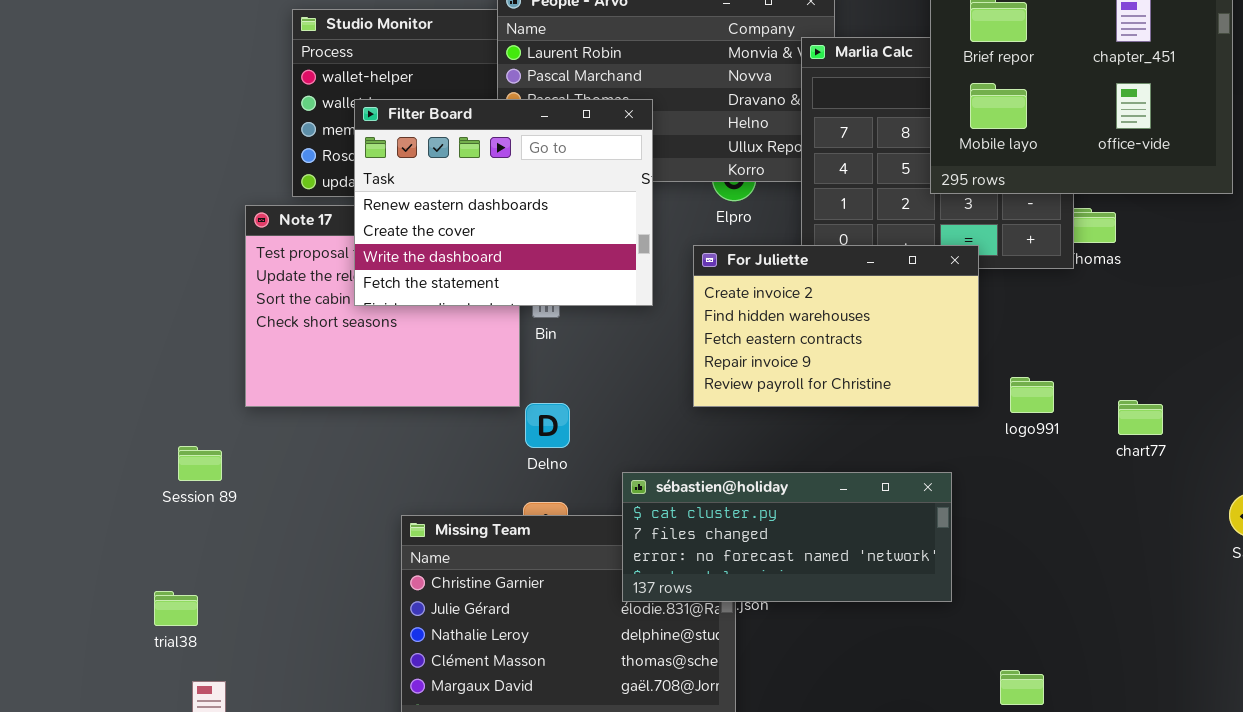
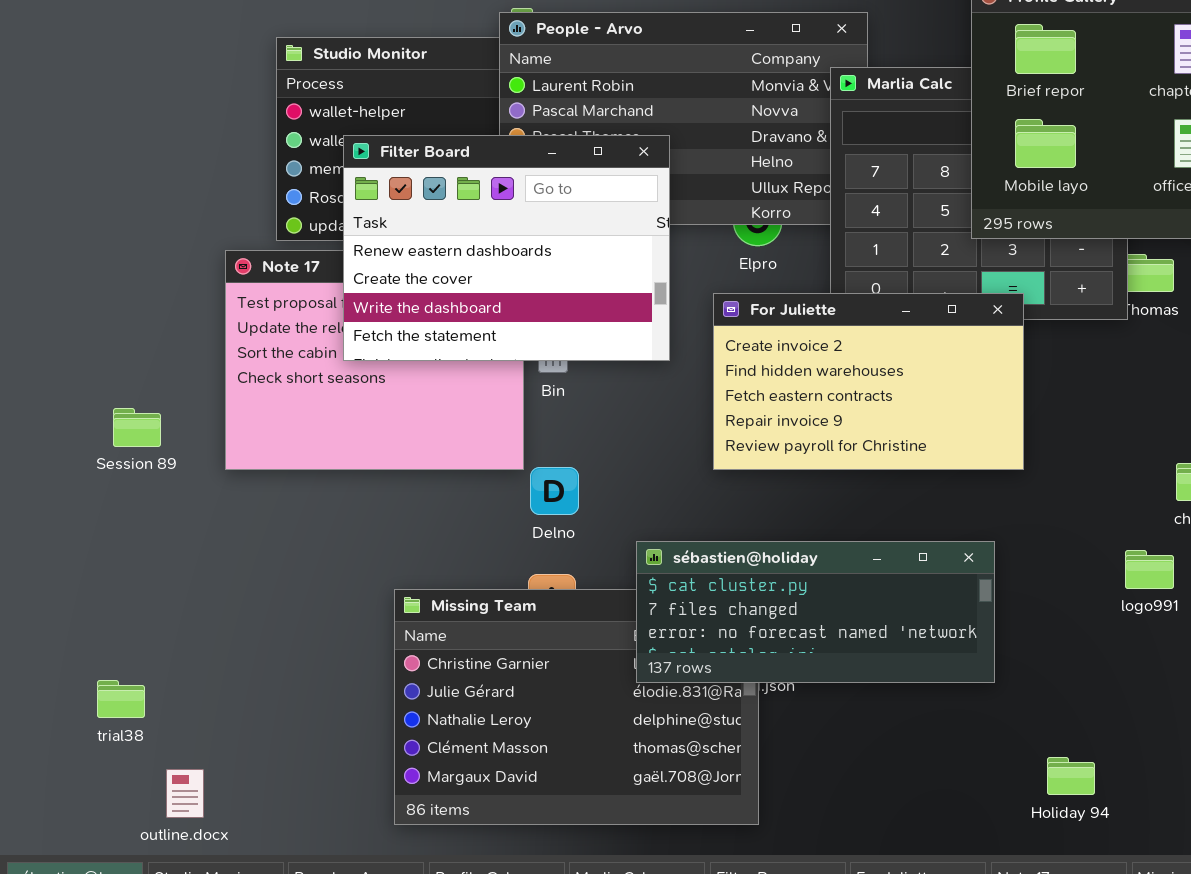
logo991: [1010,377,1054,413] -> [1125,550,1174,589], moved
Session 89: [178,446,222,481] -> [113,408,161,447], moved
trial38: [154,591,198,626] -> [97,680,145,718], moved

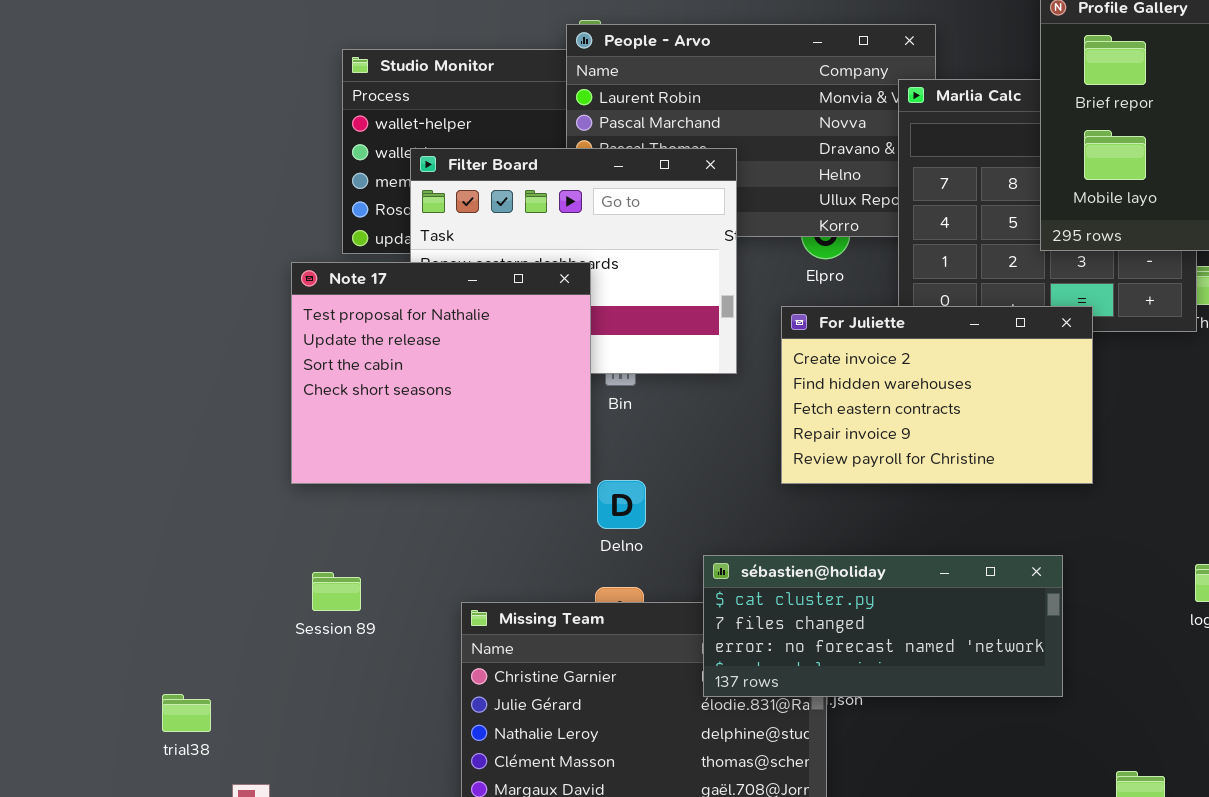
Note 17: [225,250,524,470] -> [291,262,591,484], raised
Session 89: [113,408,161,447] -> [312,572,361,611], moved

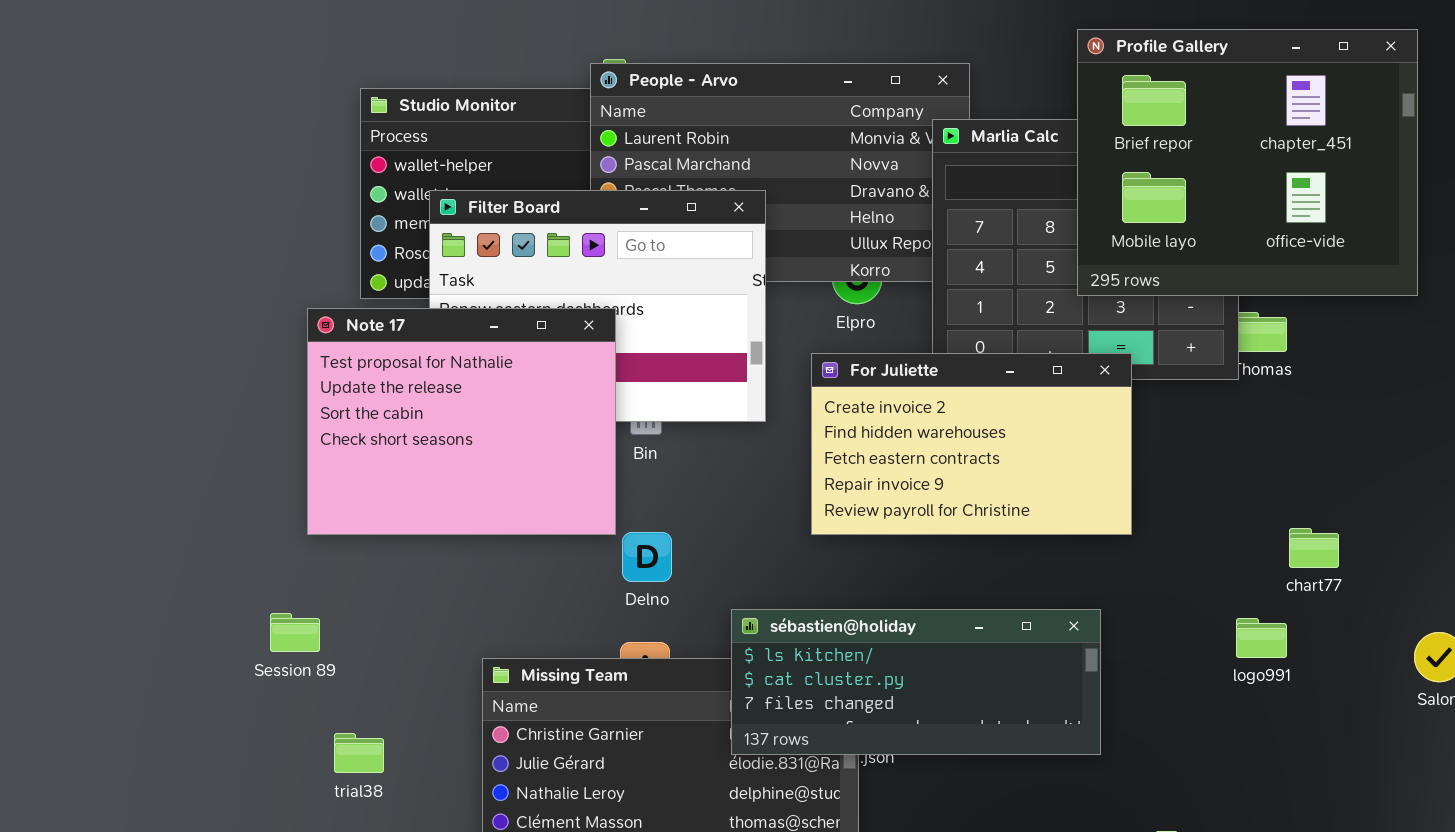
sébastien@holiday: [703,555,1063,697] -> [731,609,1101,755], scrolled up 1 row
Session 89: [312,572,361,611] -> [270,613,320,652], moved
trial38: [162,694,211,732] -> [334,733,384,773], moved

